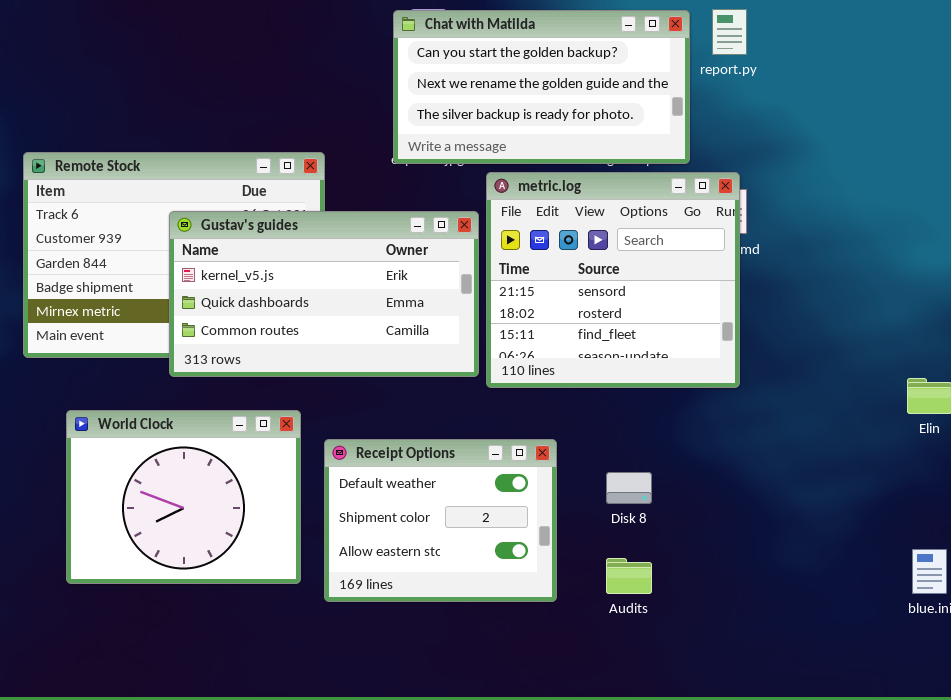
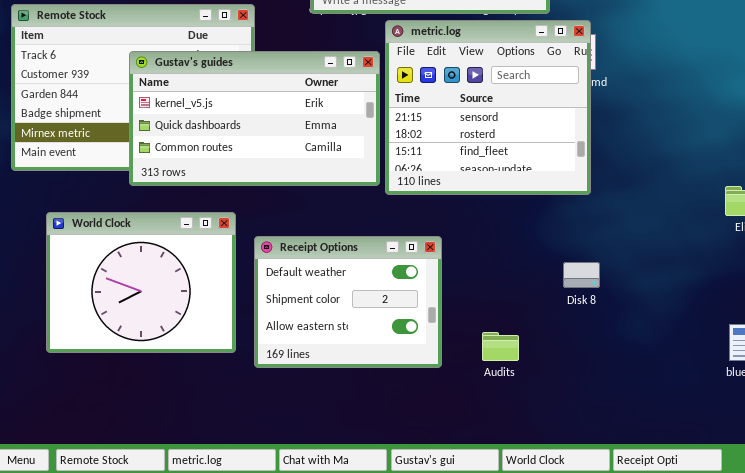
Disk 8: [606,472,652,504] -> [563,262,600,288], moved

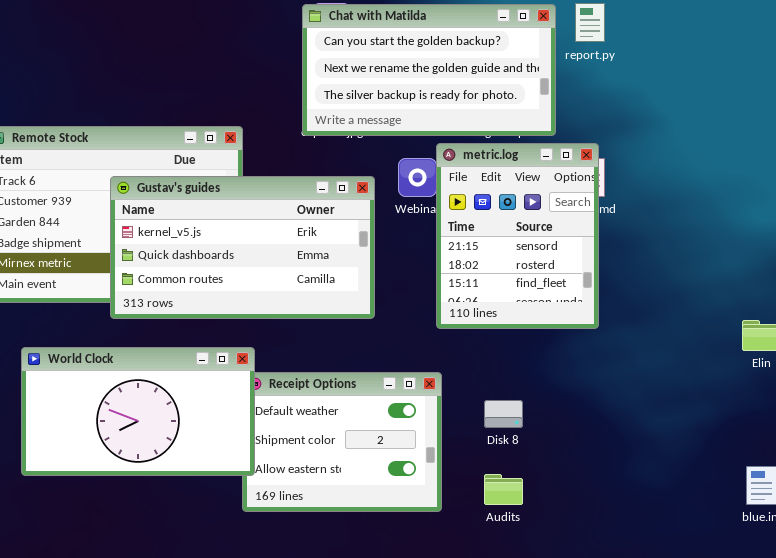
metric.log: [385,20,591,195] -> [436,143,599,329], resized
World Clock: [46,212,236,353] -> [21,347,255,476], resized
Disk 8: [563,262,600,288] -> [484,400,523,428], moved

